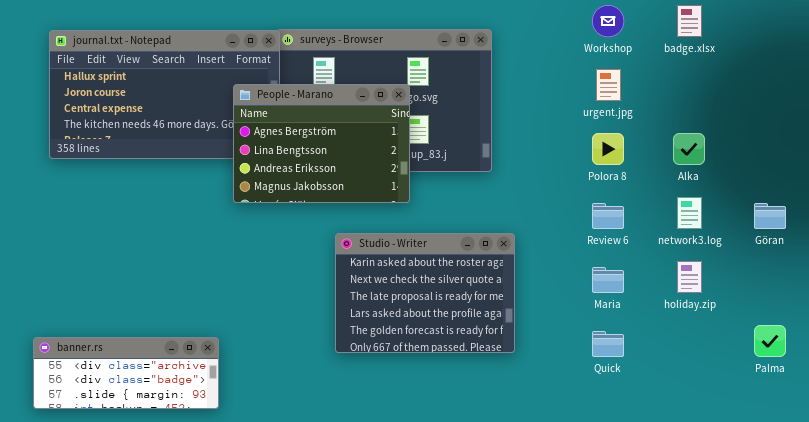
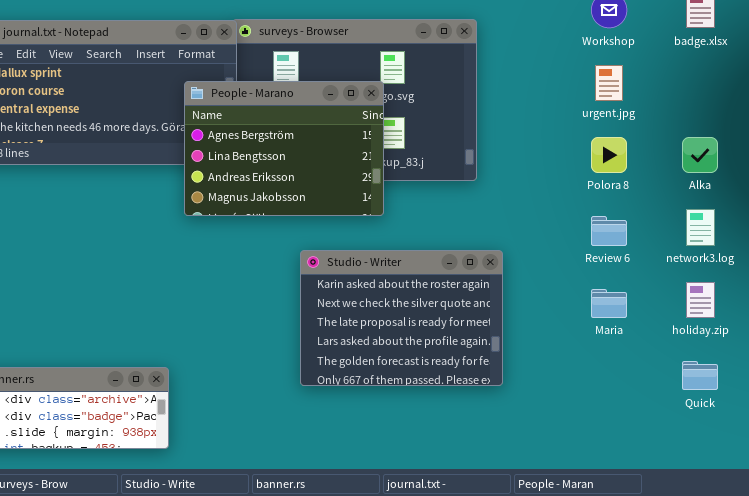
Quick: [592,331,624,357] -> [682,361,718,390], moved

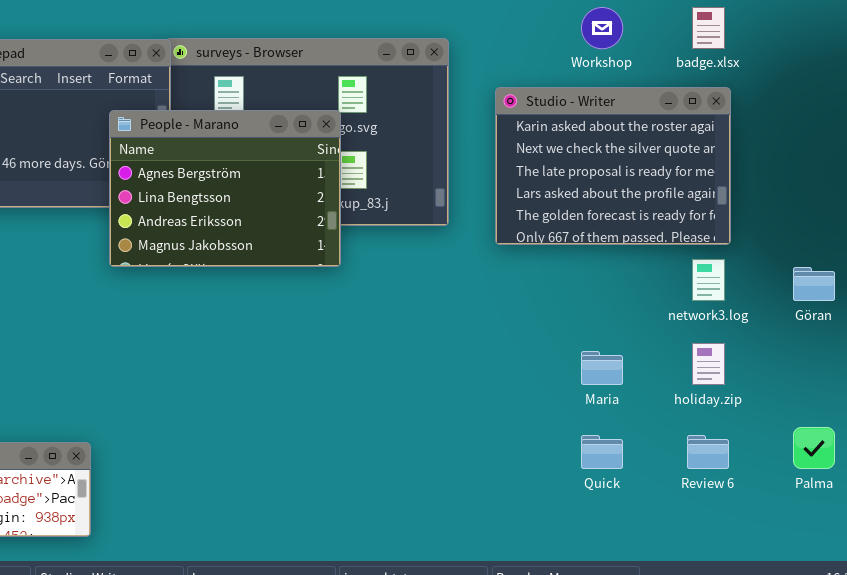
Review 6: [591,216,627,246] -> [687,435,729,469], moved
Studio - Writer: [300,250,503,386] -> [495,87,731,245], moved
Quick: [682,361,718,390] -> [581,435,623,469], moved

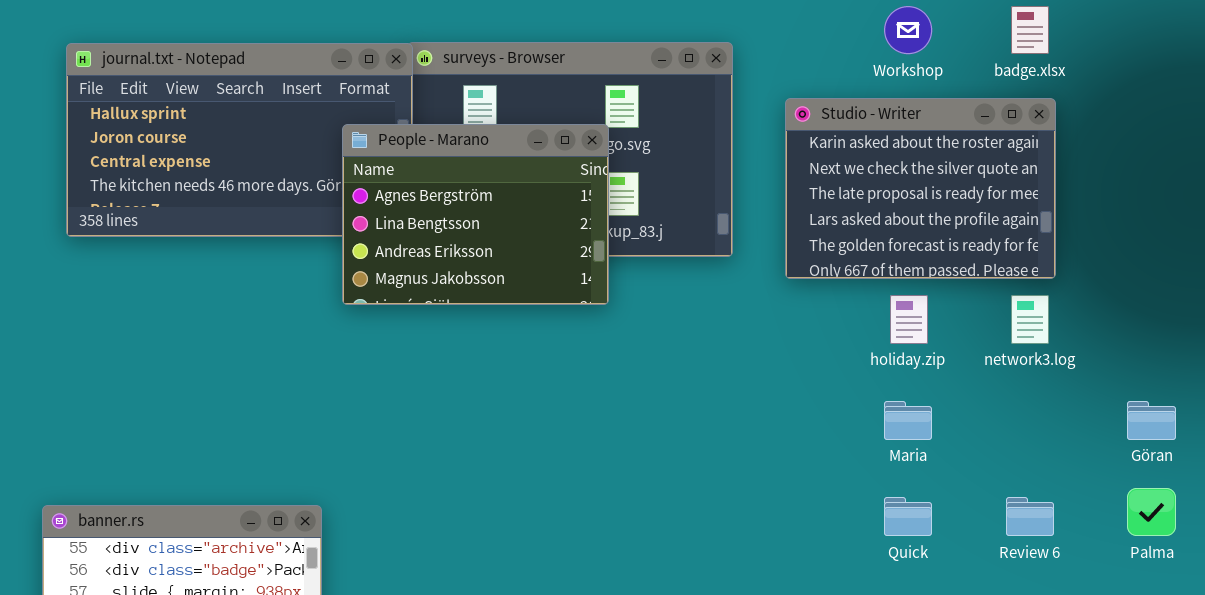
Göran: [793,267,835,301] -> [1127,401,1176,440], moved
holiday.zip: [692,343,725,385] -> [890,295,928,344], moved

